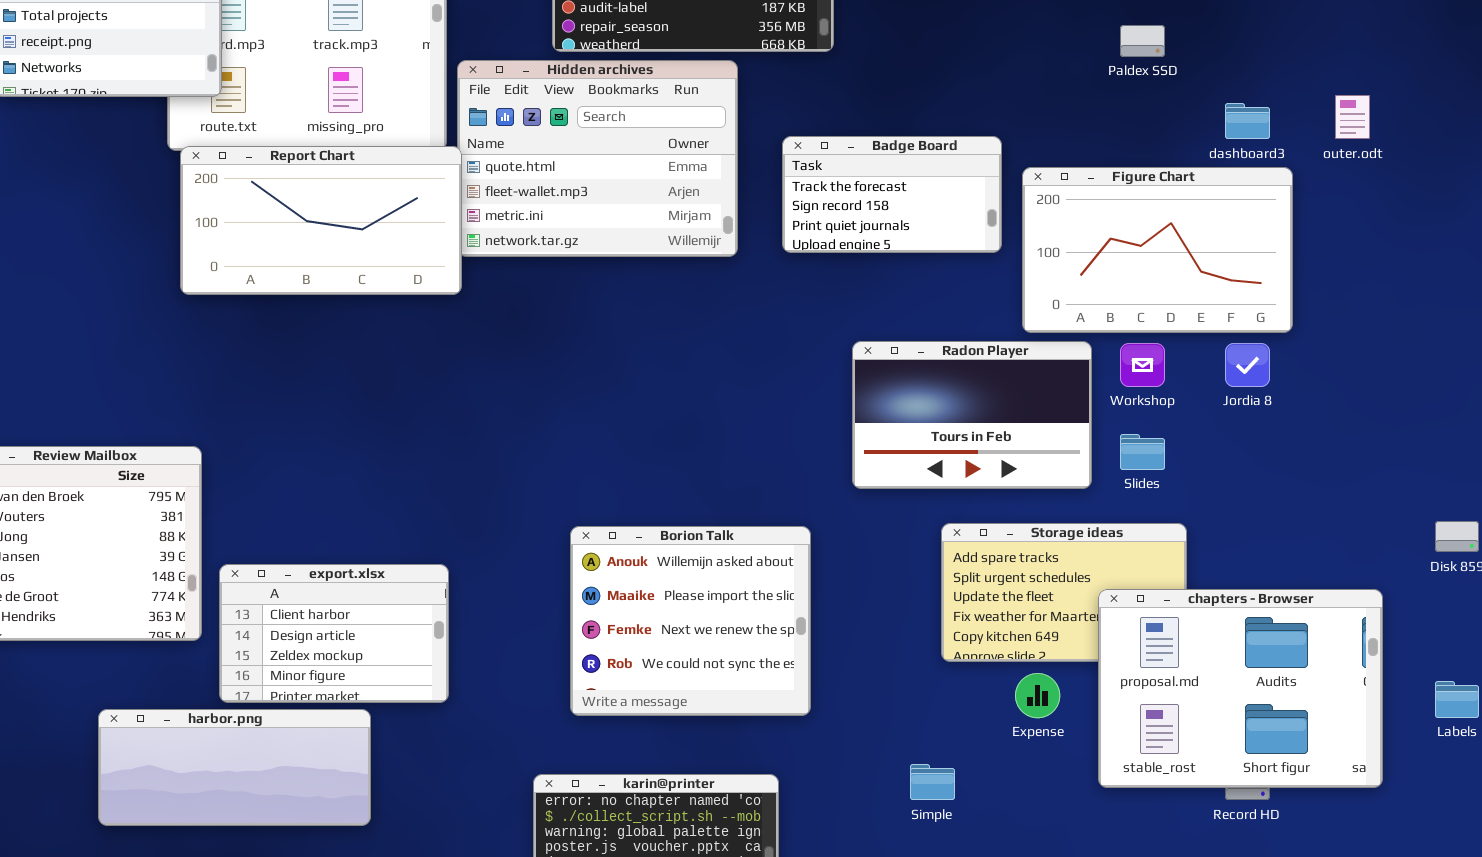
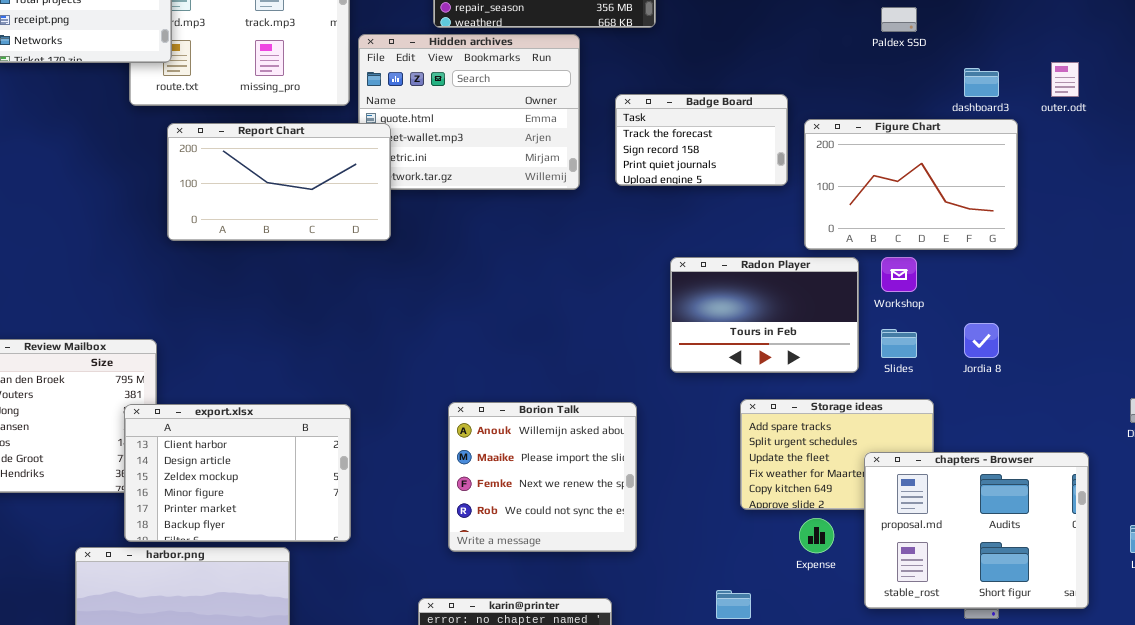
Report Chart: [180,146,462,295] -> [167,123,391,241], moved
Jordia 8: [1225,343,1270,387] -> [964,323,999,358], moved
export.xlsx: [219,564,449,703] -> [124,404,351,542], resized

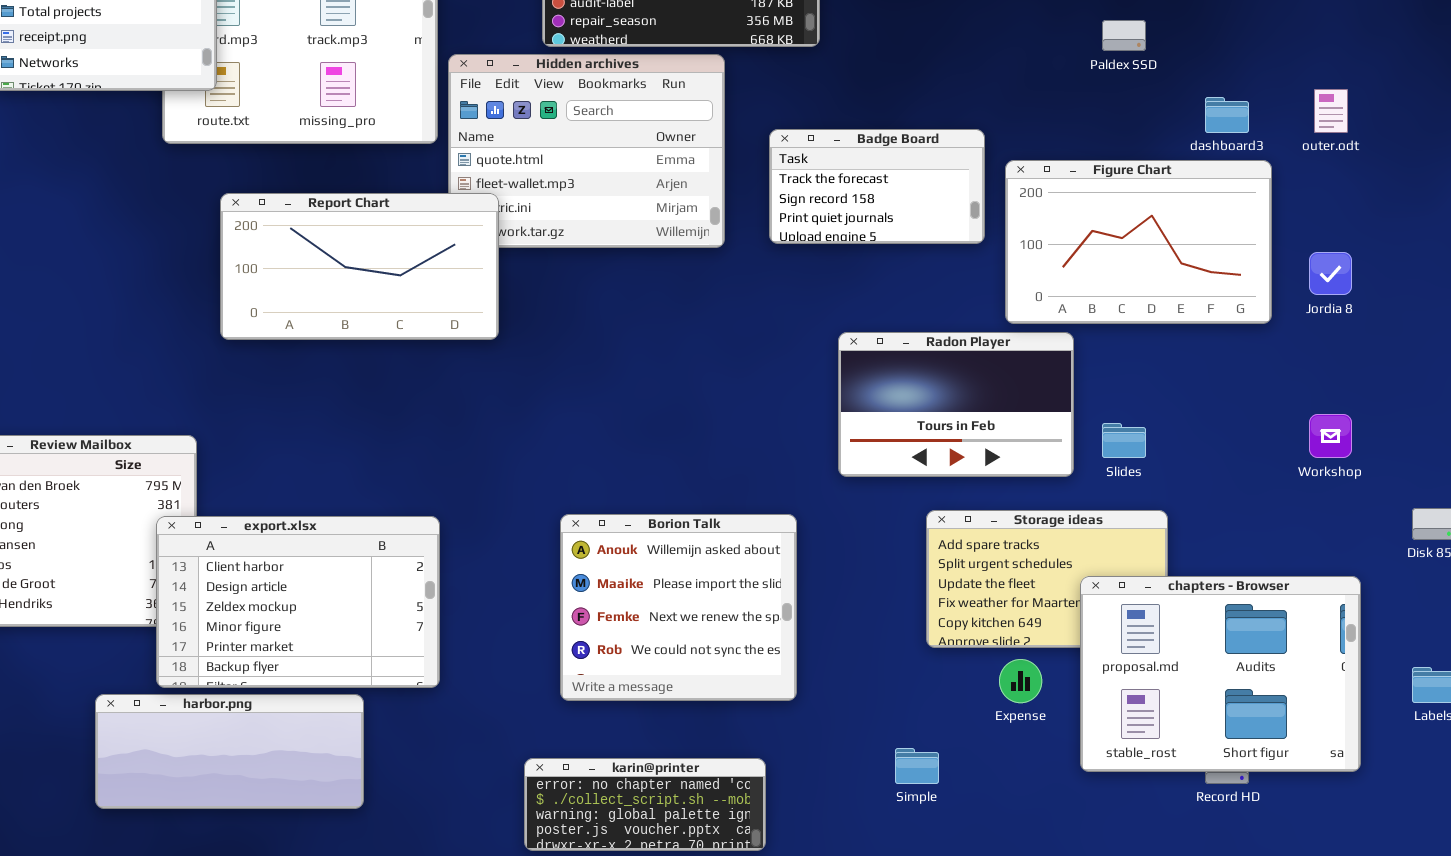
Report Chart: [167,123,391,241] -> [220,193,499,340], moved
Workshop: [881,257,917,292] -> [1309,414,1352,458], moved
Jordia 8: [964,323,999,358] -> [1309,252,1352,295], moved

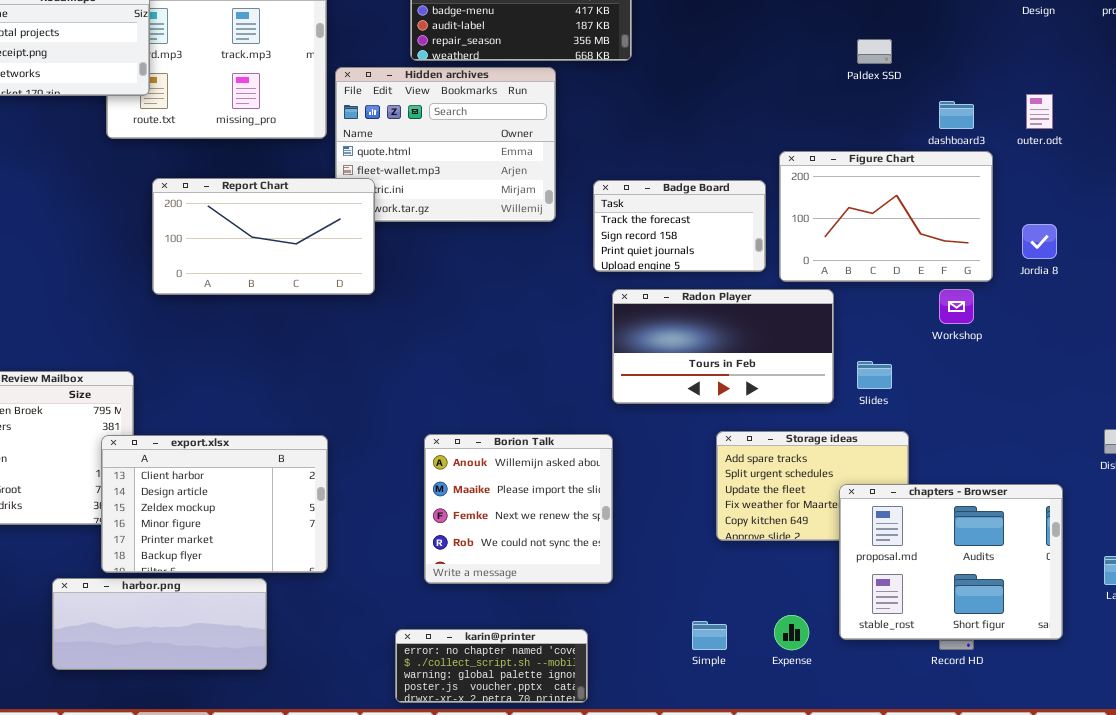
Badge Board: [769,129,985,244] -> [593,180,766,272], moved
Radon Player: [838,332,1074,477] -> [612,289,834,404], resized
Workshop: [1309,414,1352,458] -> [939,289,974,324], moved
Expense: [999,659,1042,703] -> [774,615,809,650], moved

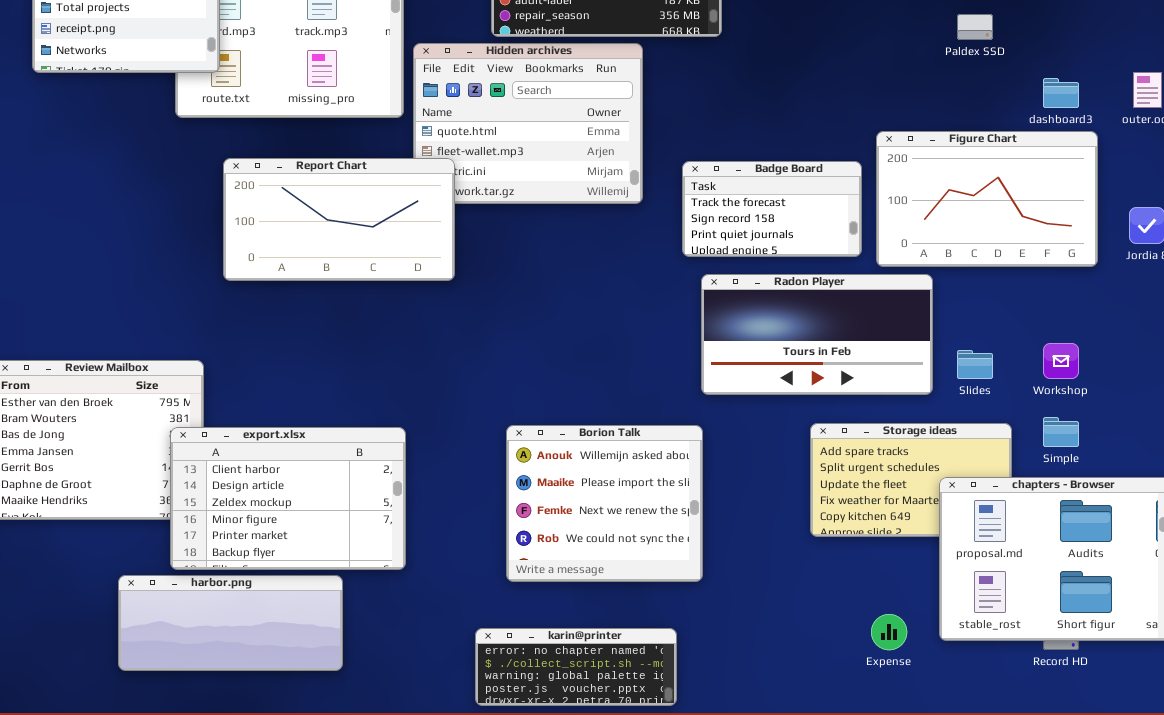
Workshop: [939,289,974,324] -> [1043,343,1079,379], moved
Simple: [692,621,727,650] -> [1043,417,1079,447], moved

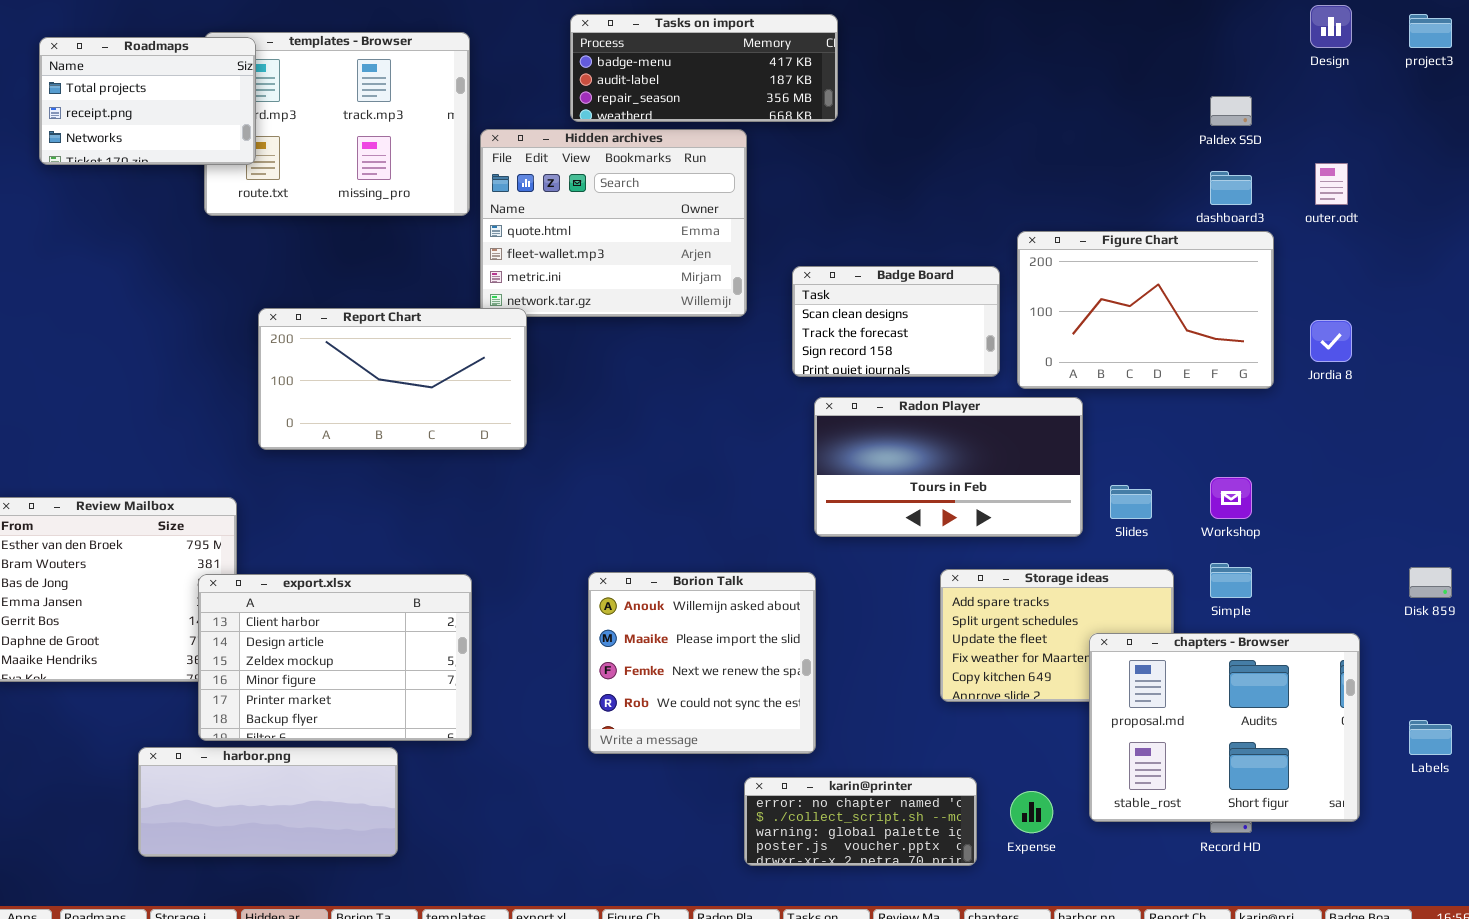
Paldex SSD: [957,14,993,40] -> [1210,96,1252,126], moved
Report Chart: [223,158,455,281] -> [258,308,527,450], moved
Badge Board: [682,161,862,257] -> [792,266,1000,377], scrolled up 1 row
karin@printer: [475,628,677,706] -> [744,777,977,866], moved

